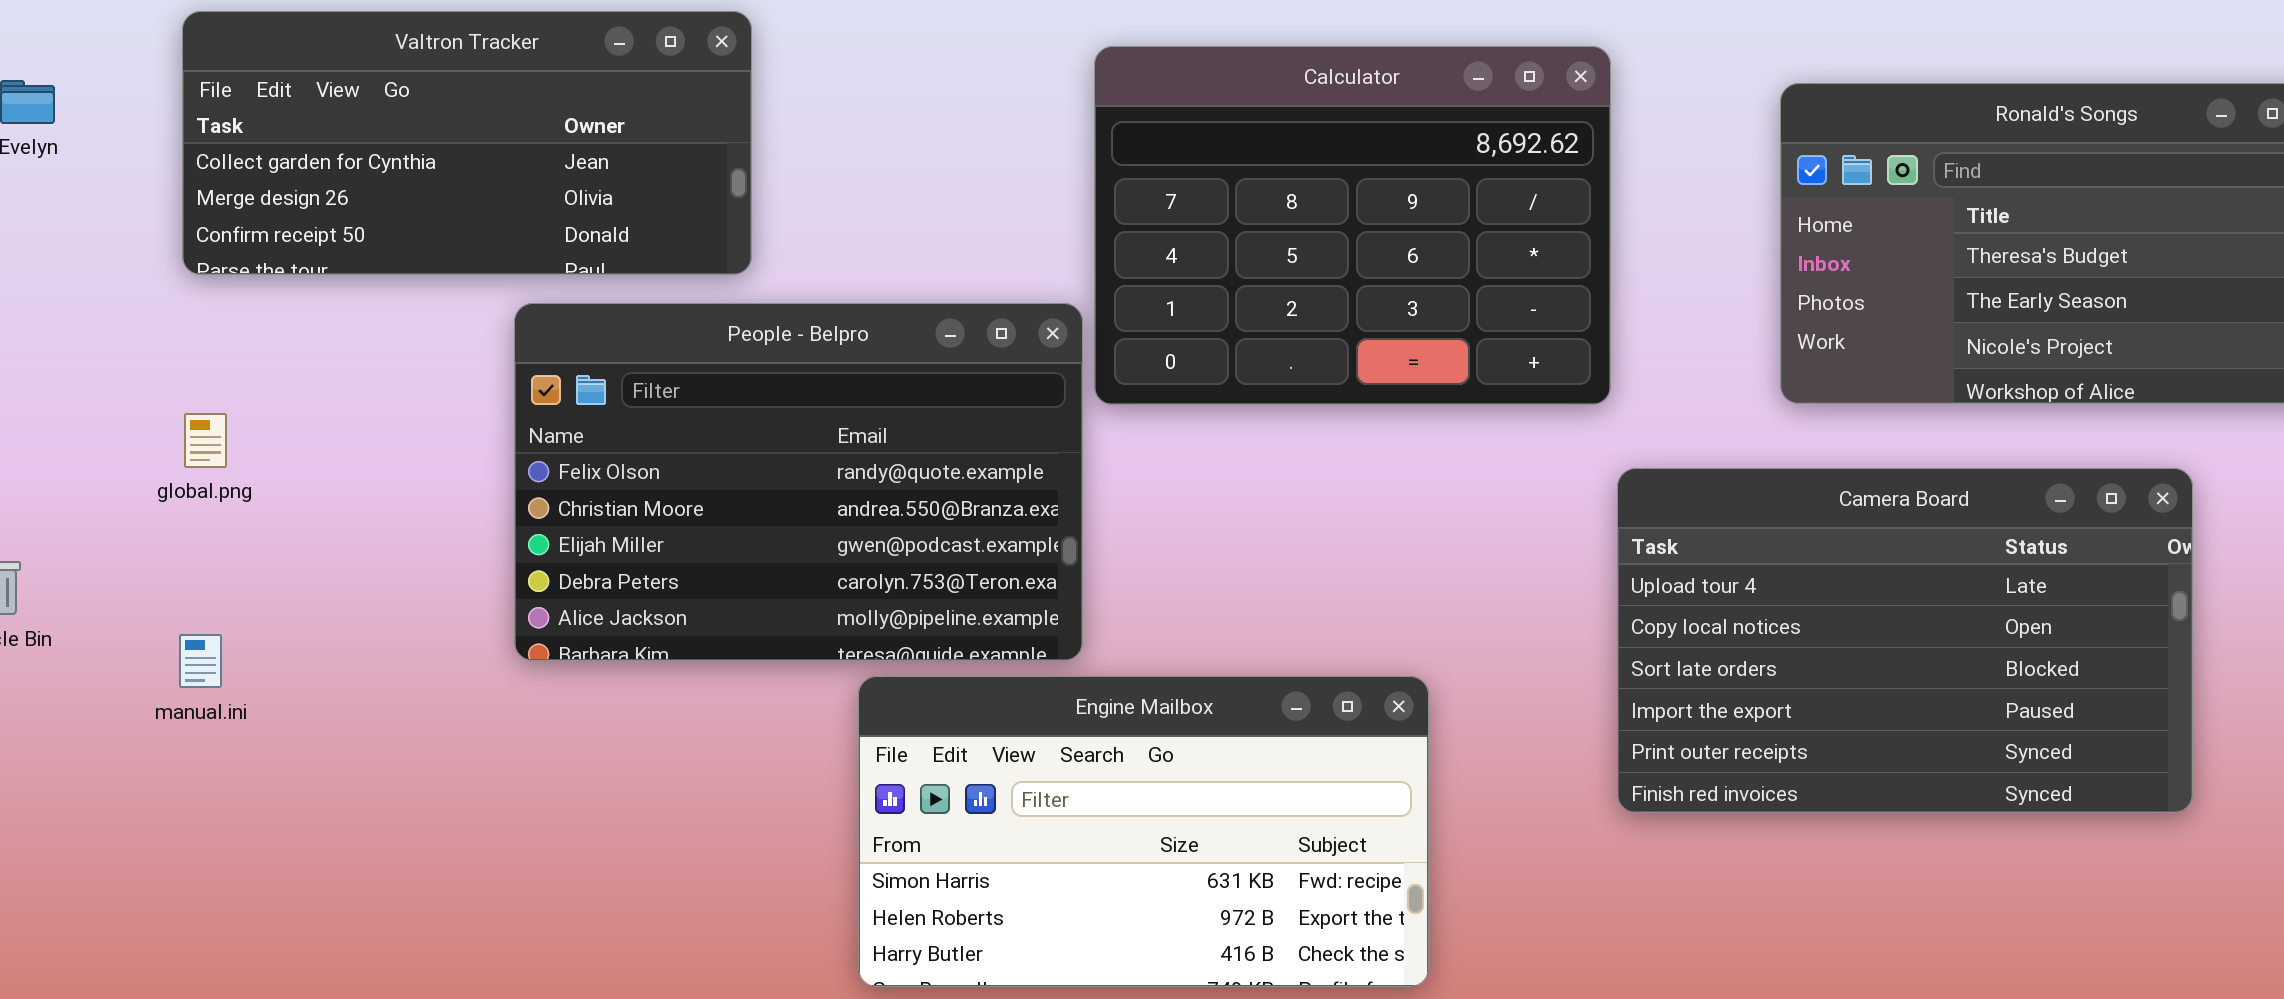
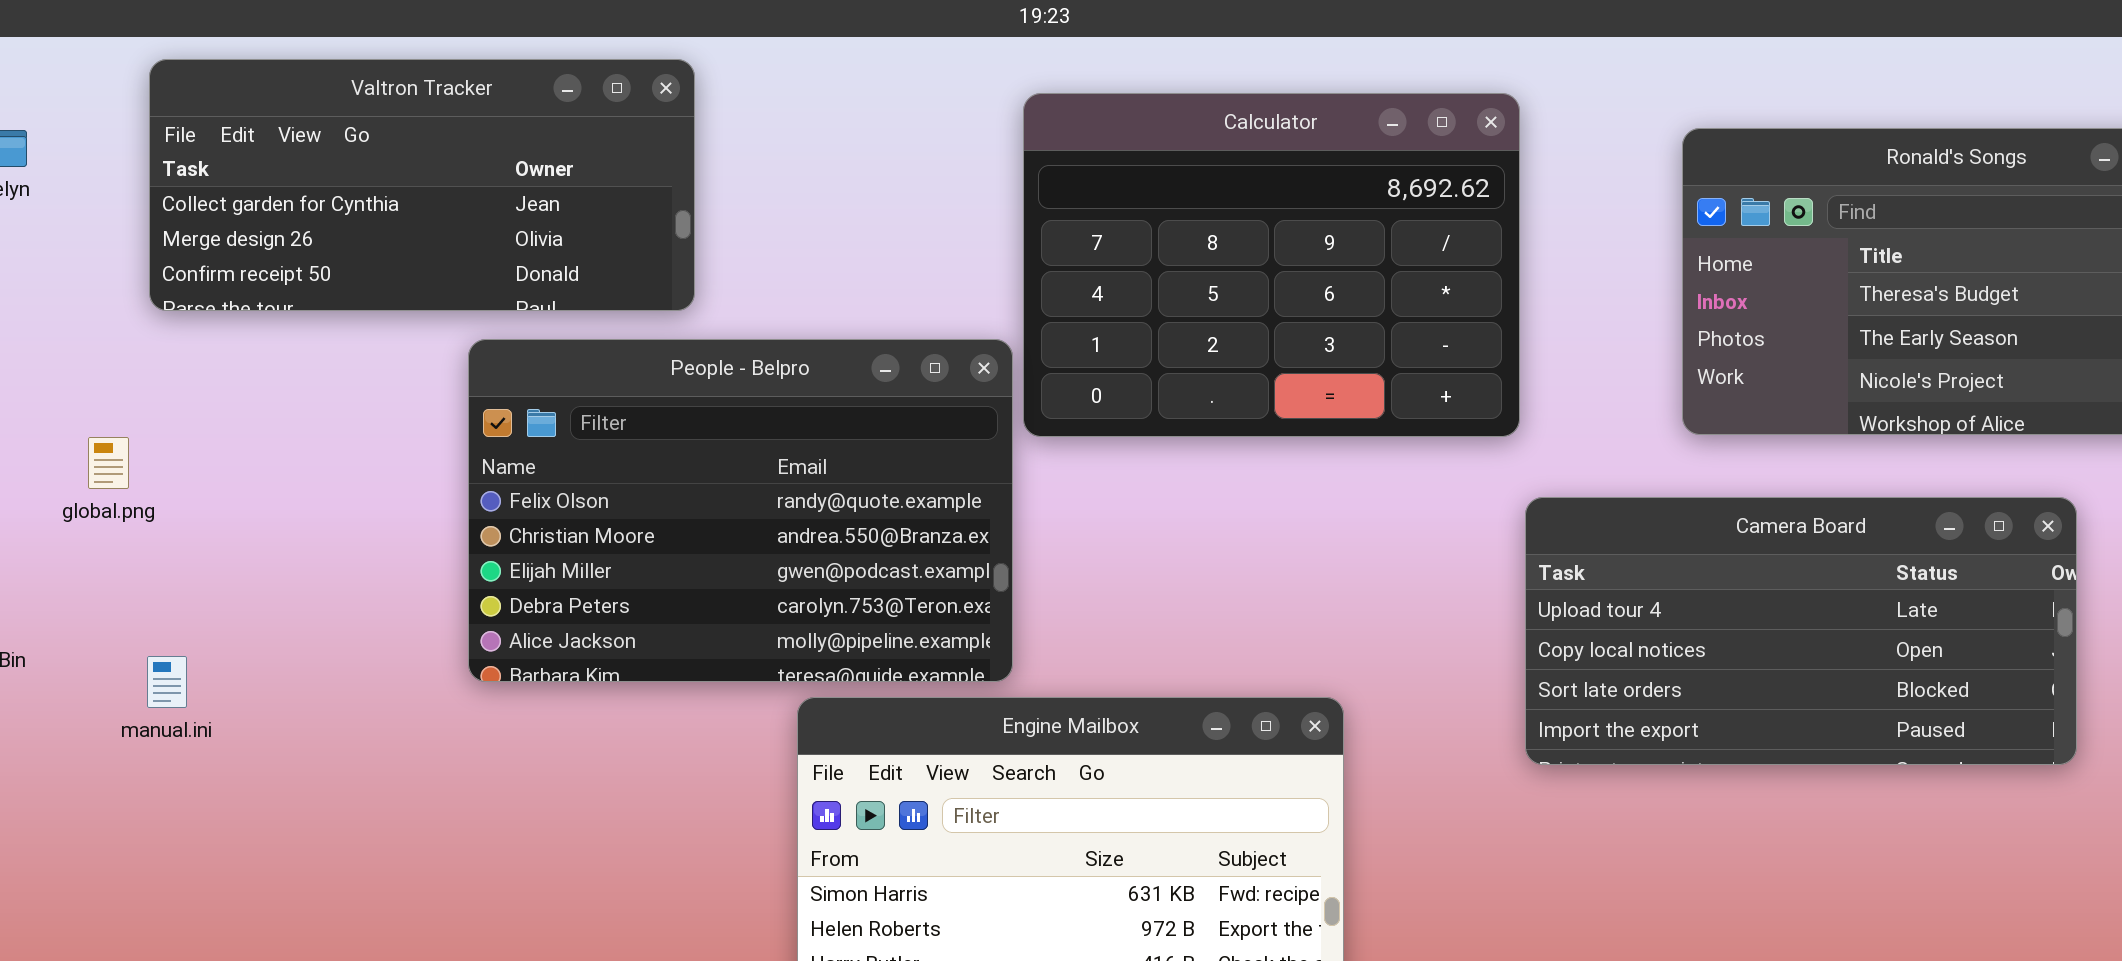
global.png: [184,413,227,468] -> [88,437,129,489], moved
Camera Board: [1617,468,2193,813] -> [1525,497,2077,765], resized

